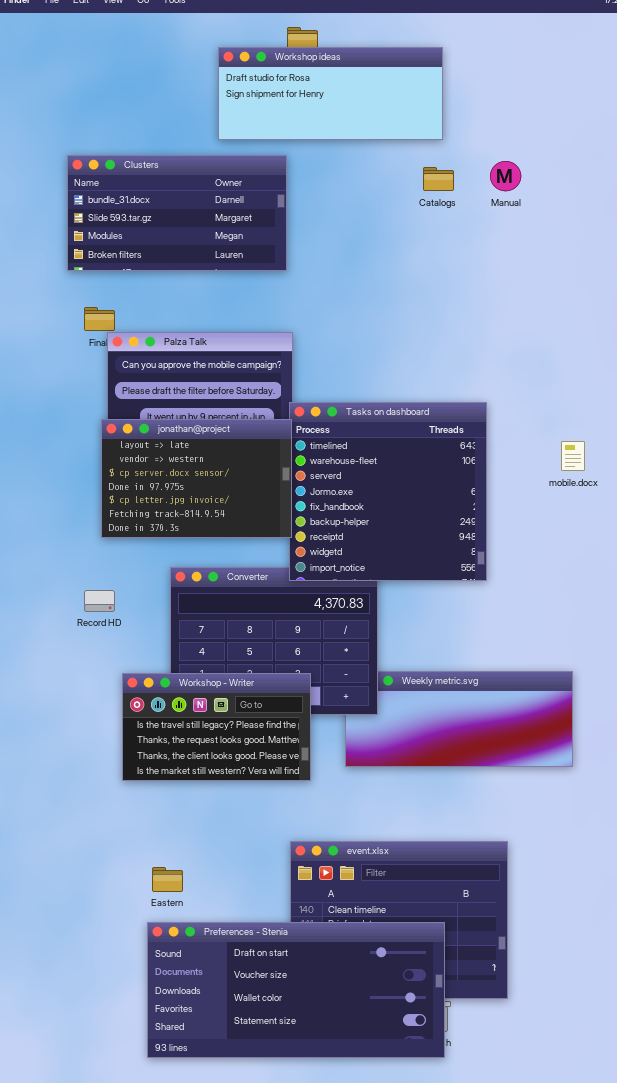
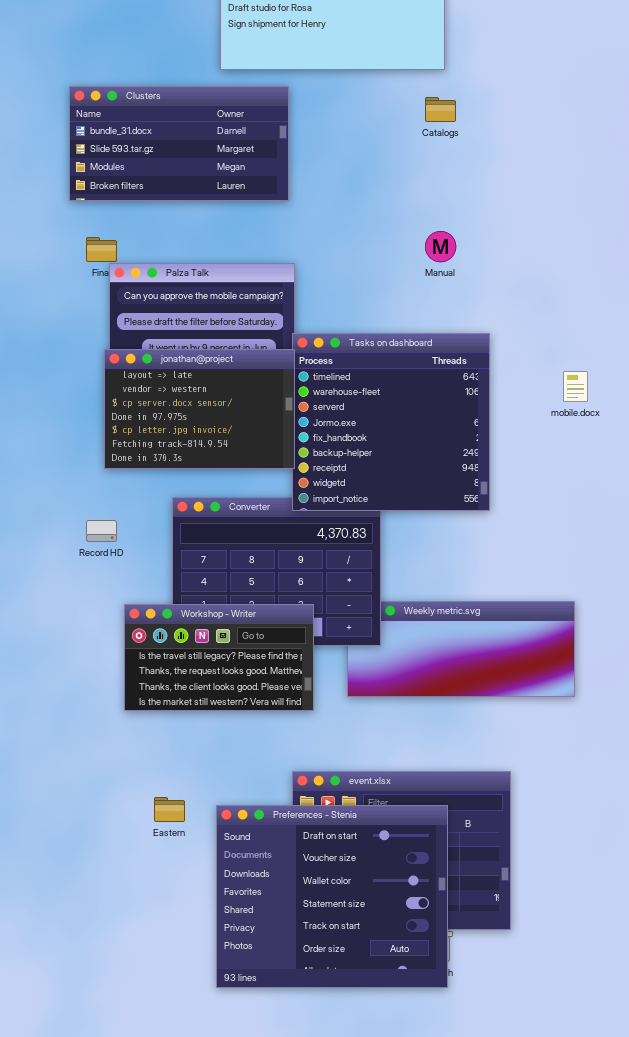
Manual: [490,161,521,191] -> [425,231,456,262], moved
Preferences - Stenia: [147,922,445,1058] -> [216,805,448,988], resized

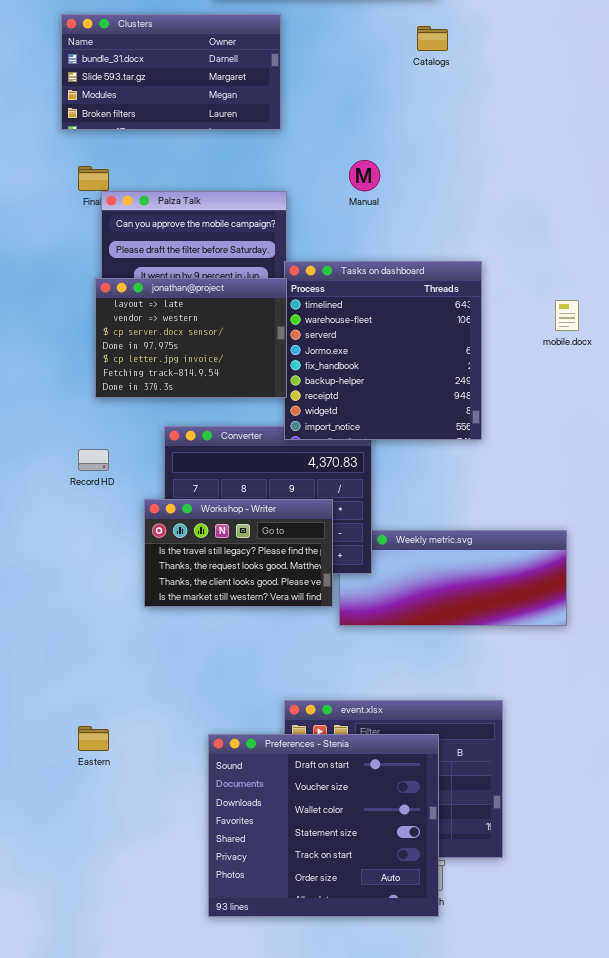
Manual: [425,231,456,262] -> [349,160,380,191], moved
Workshop - Writer: [124,604,314,711] -> [144,499,333,607], moved
Eastern: [154,797,185,822] -> [78,726,109,751], moved

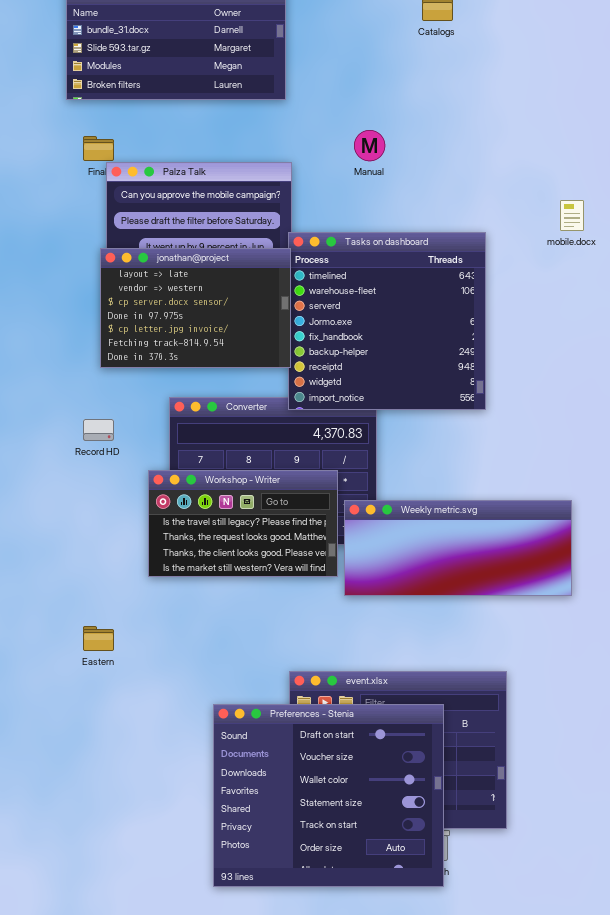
mobile.docx: [555,300,579,331] -> [560,200,584,231], moved
Weekly metric.svg: [339,530,567,626] -> [344,500,572,596], raised
Eastern: [78,726,109,751] -> [83,626,114,651], moved

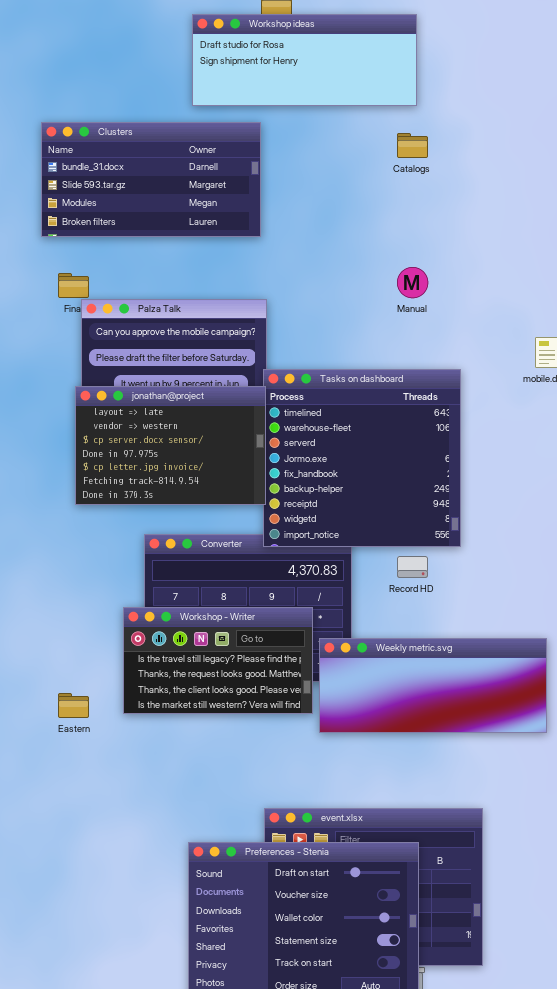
Manual: [354,130,385,161] -> [397,267,428,298], moved
Record HD: [83,419,114,441] -> [397,556,428,578], moved
Eastern: [83,626,114,651] -> [58,693,89,718], moved

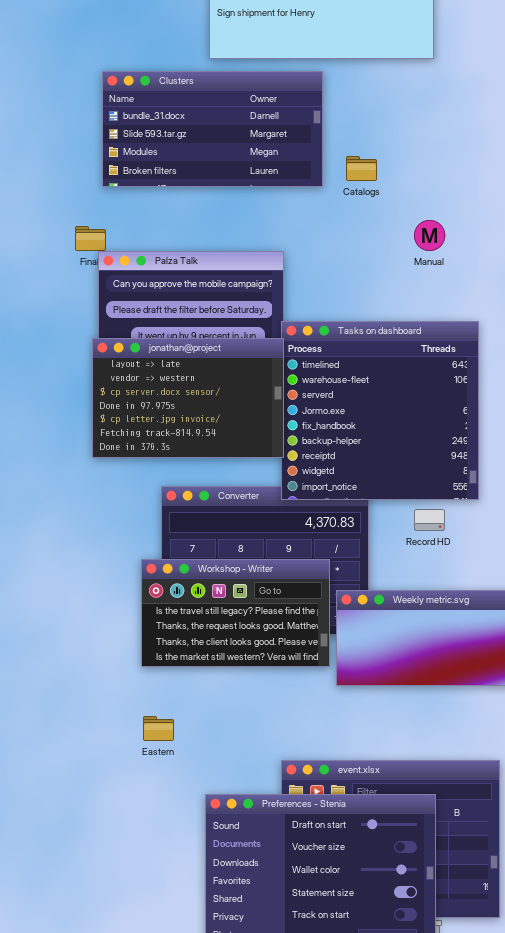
Clusters: [41,122,261,237] -> [102,71,323,187], moved
Catalogs: [397,133,428,158] -> [346,156,377,181], moved
Eastern: [58,693,89,718] -> [143,716,174,741], moved

